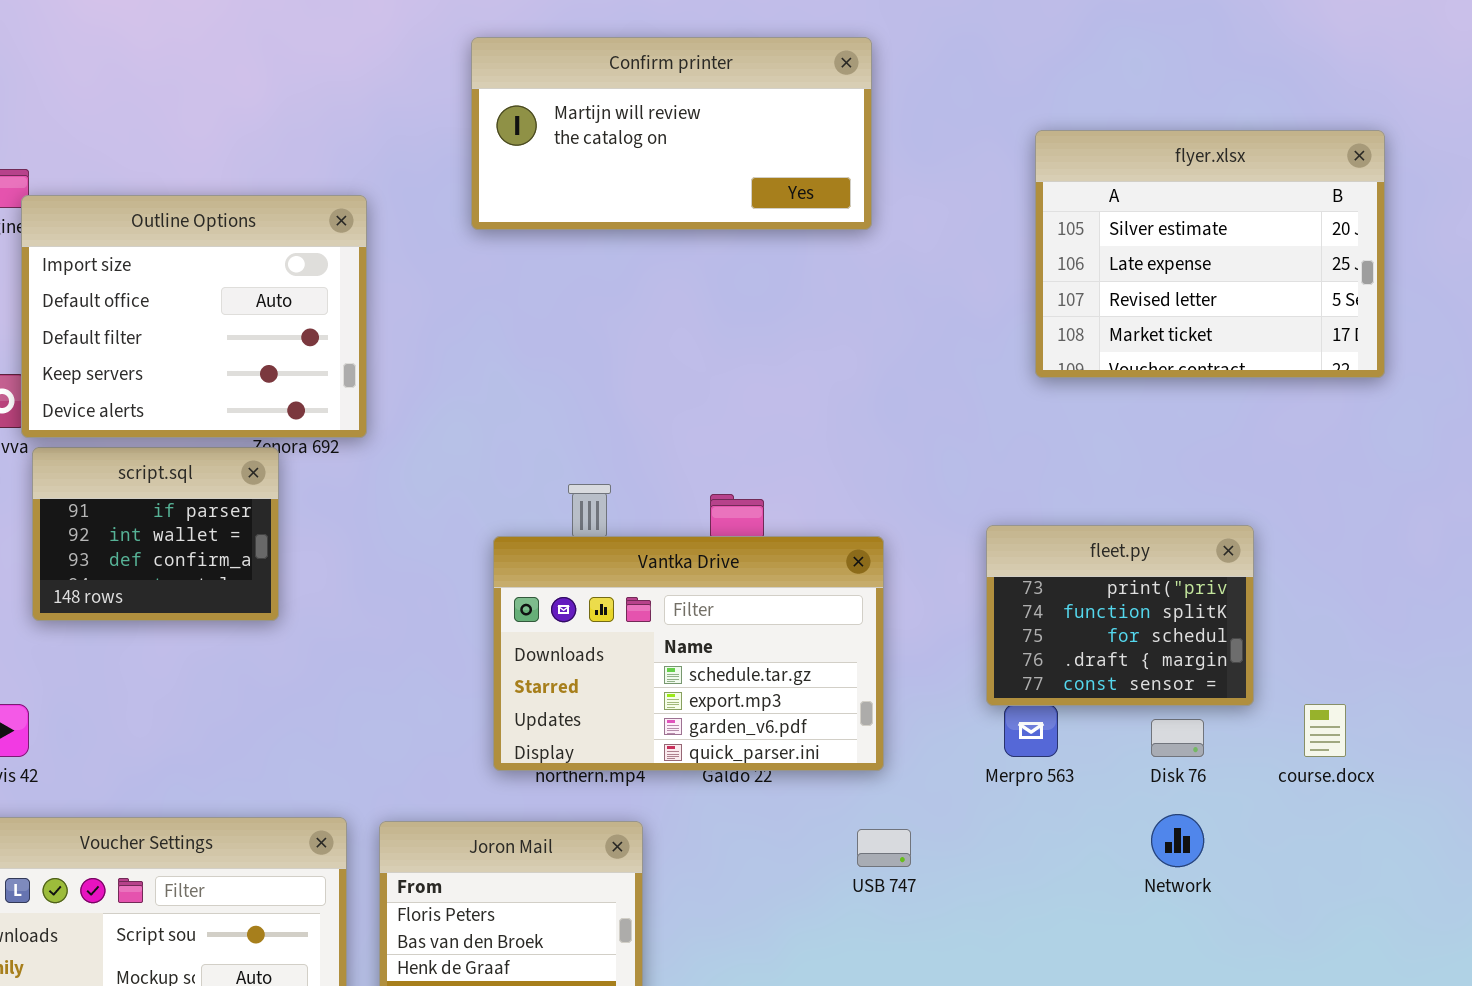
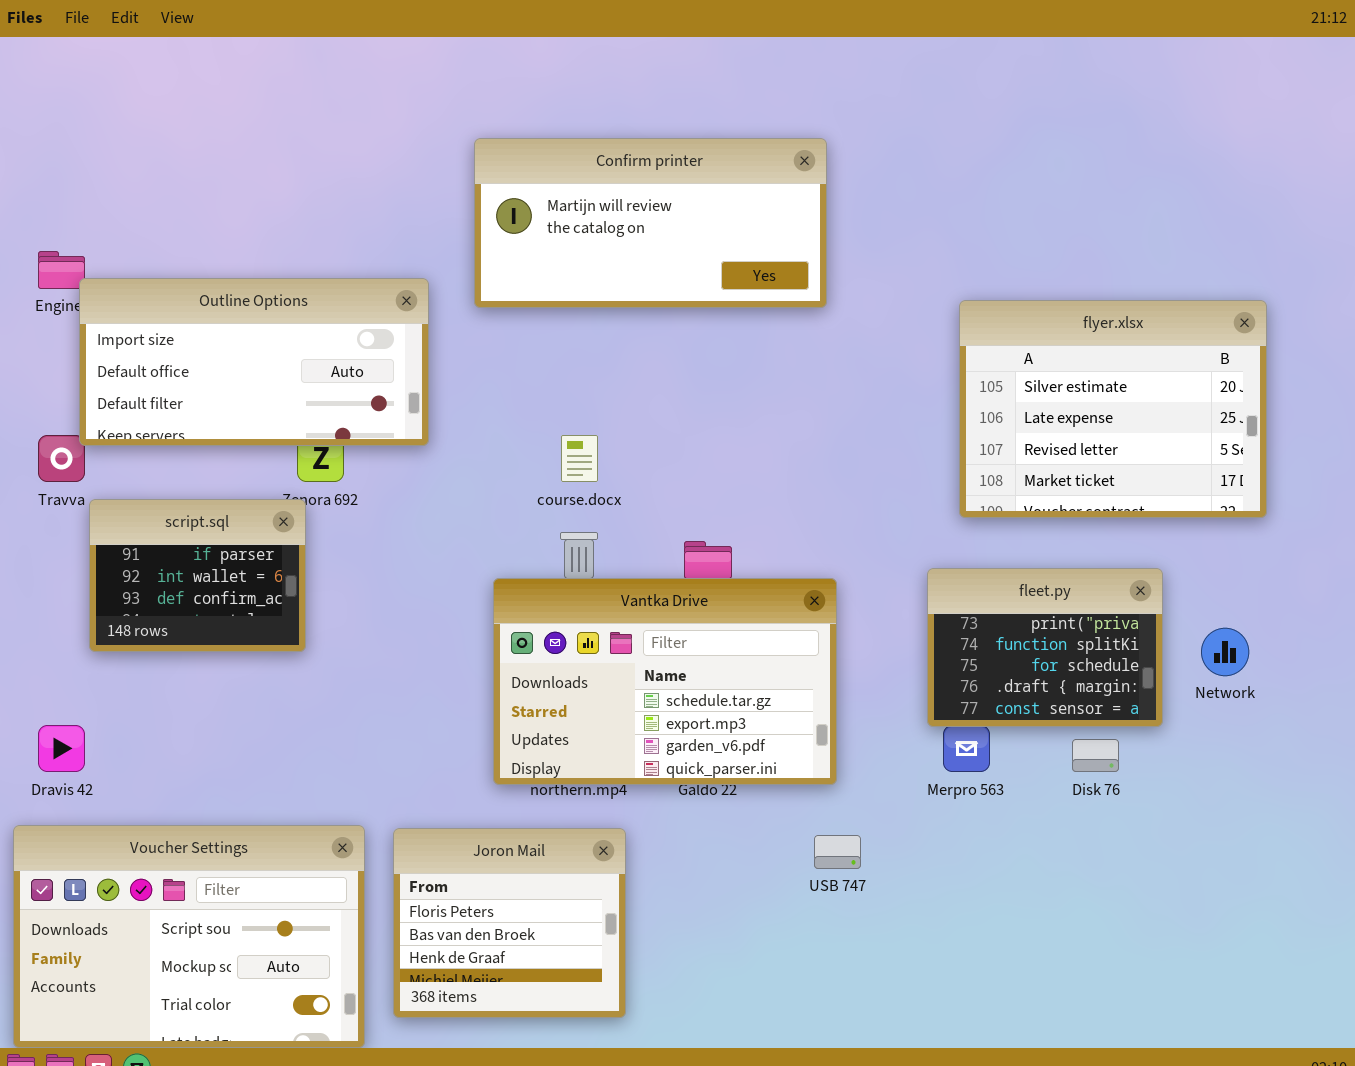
flyer.xlsx: [1035,130,1385,378] -> [959,300,1267,518], moved
Outline Options: [21,195,367,438] -> [79,278,429,446], resized
course.docx: [1304,704,1346,757] -> [561,435,598,482], moved
Network: [1151,814,1204,867] -> [1201,628,1249,676], moved

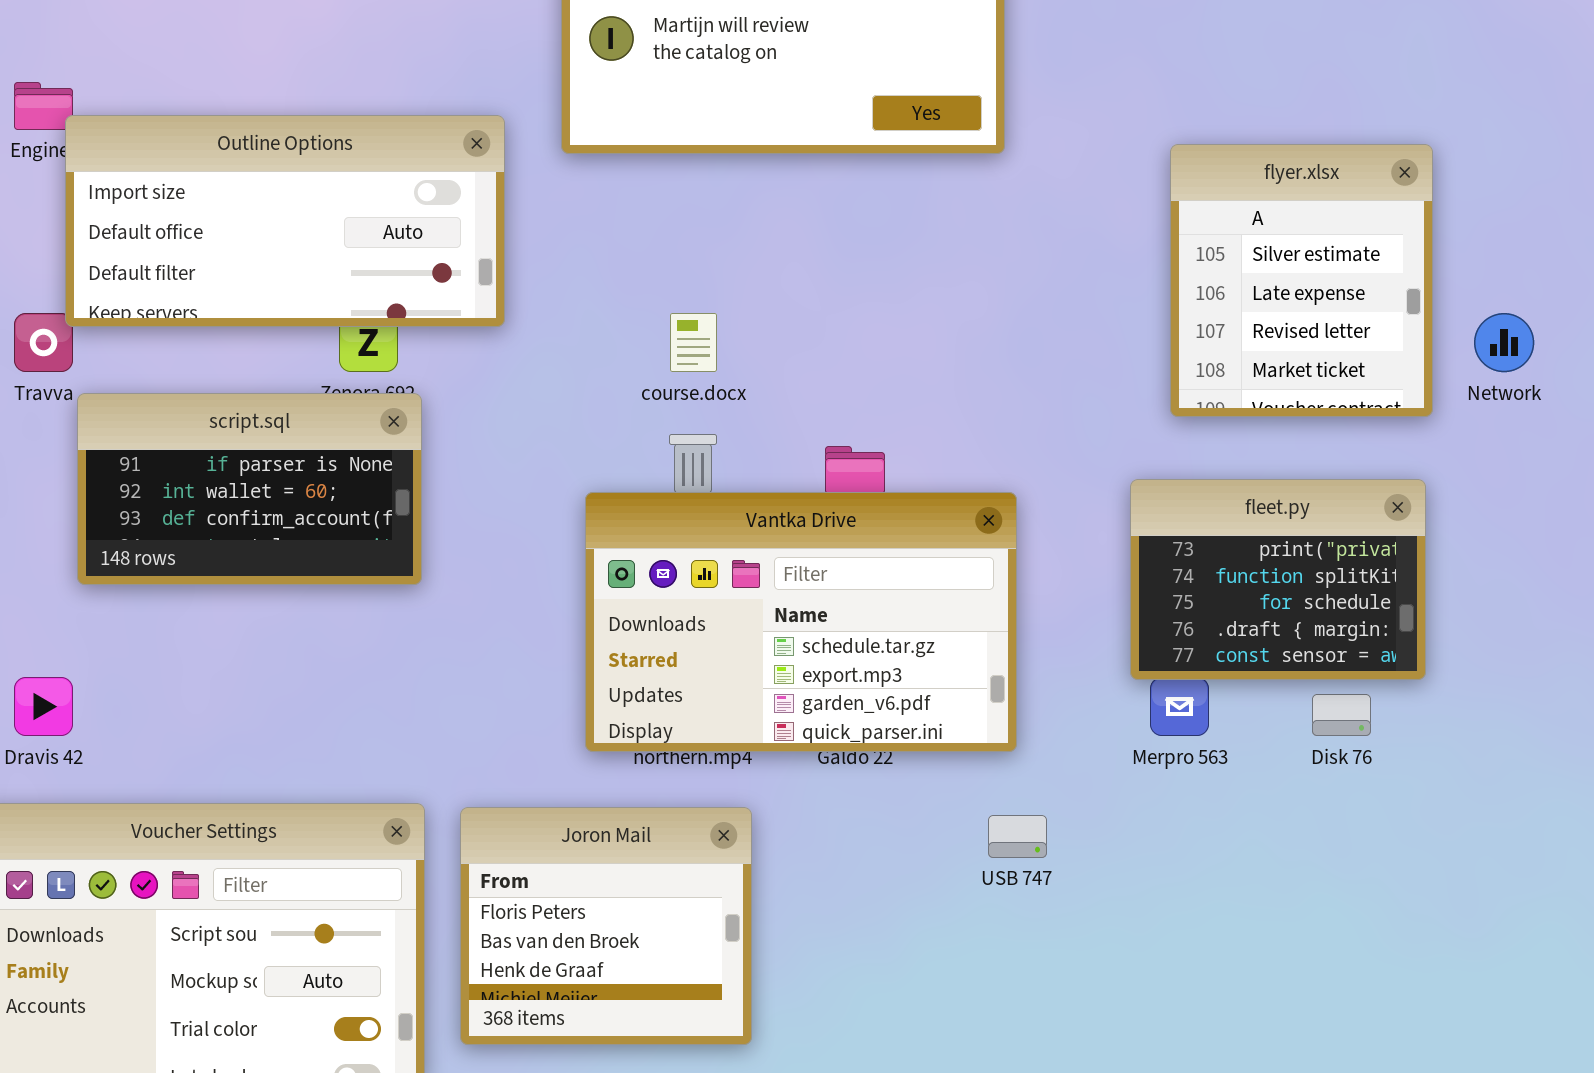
flyer.xlsx: [959,300,1267,518] -> [1170,144,1433,417], resized
script.sql: [89,499,306,652] -> [77,393,422,585], resized
Network: [1201,628,1249,676] -> [1474,313,1534,372], moved

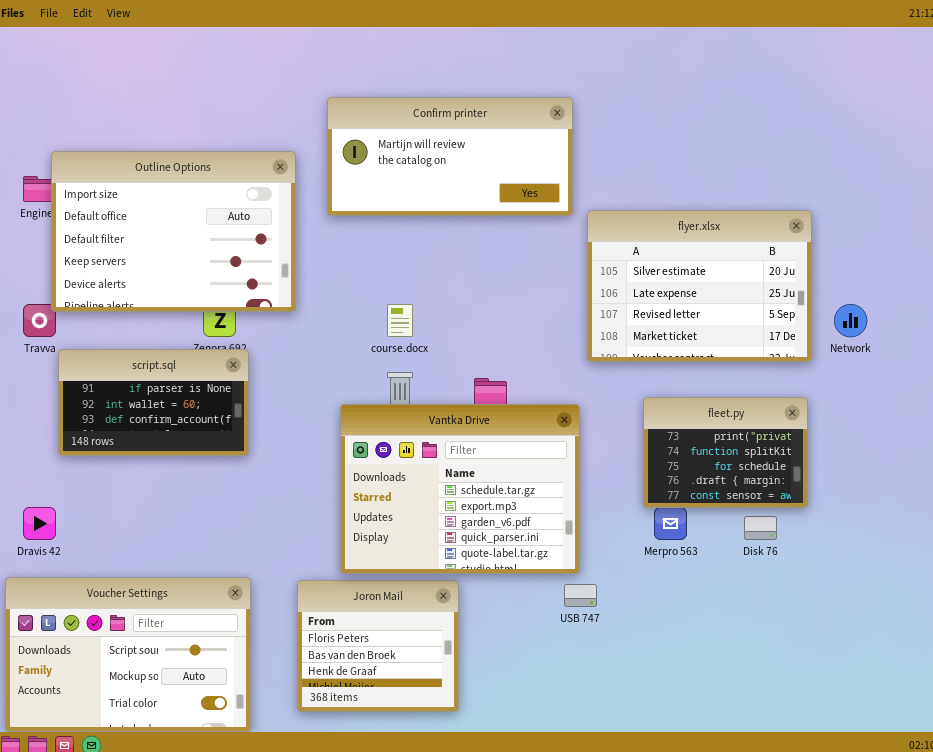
Outline Options: [65,115,505,327] -> [51,151,296,312], resized
flyer.xlsx: [1170,144,1433,417] -> [587,210,812,362], resized
Vantka Drive: [585,492,1017,752] -> [340,404,580,574], resized
Joron Mail: [460,807,752,1045] -> [297,580,459,712], moved

